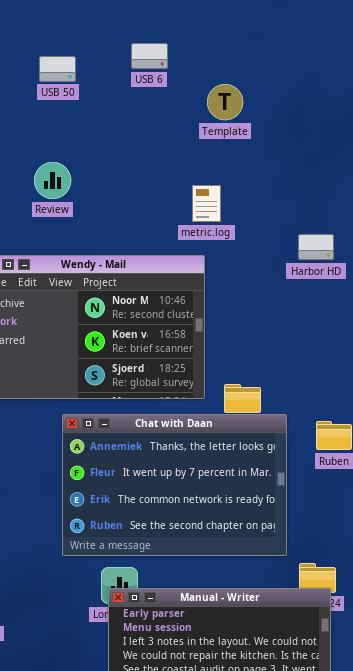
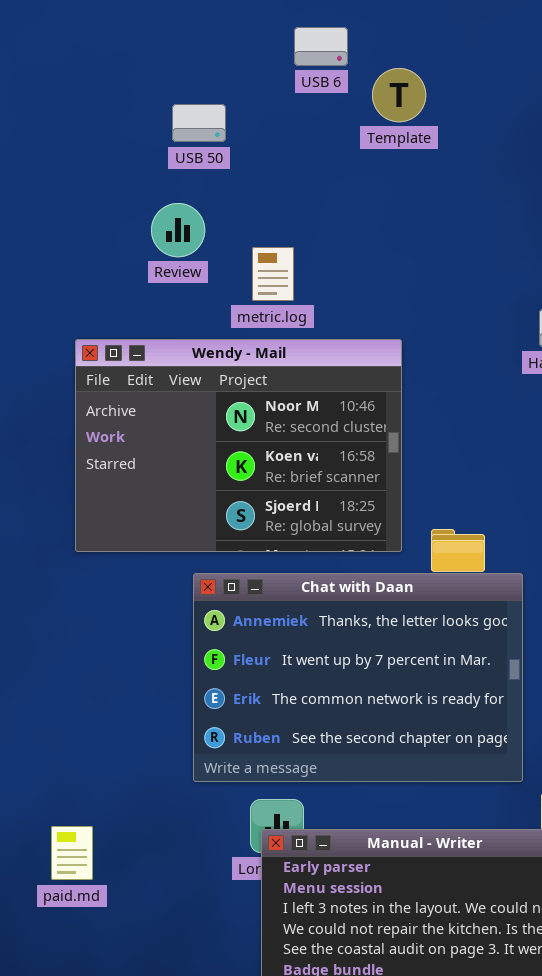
USB 50: [39,56,76,82] -> [172,104,226,142], moved
Template: [207,84,243,120] -> [372,68,426,122], moved
metric.log: [192,185,221,222] -> [252,247,294,301], moved

